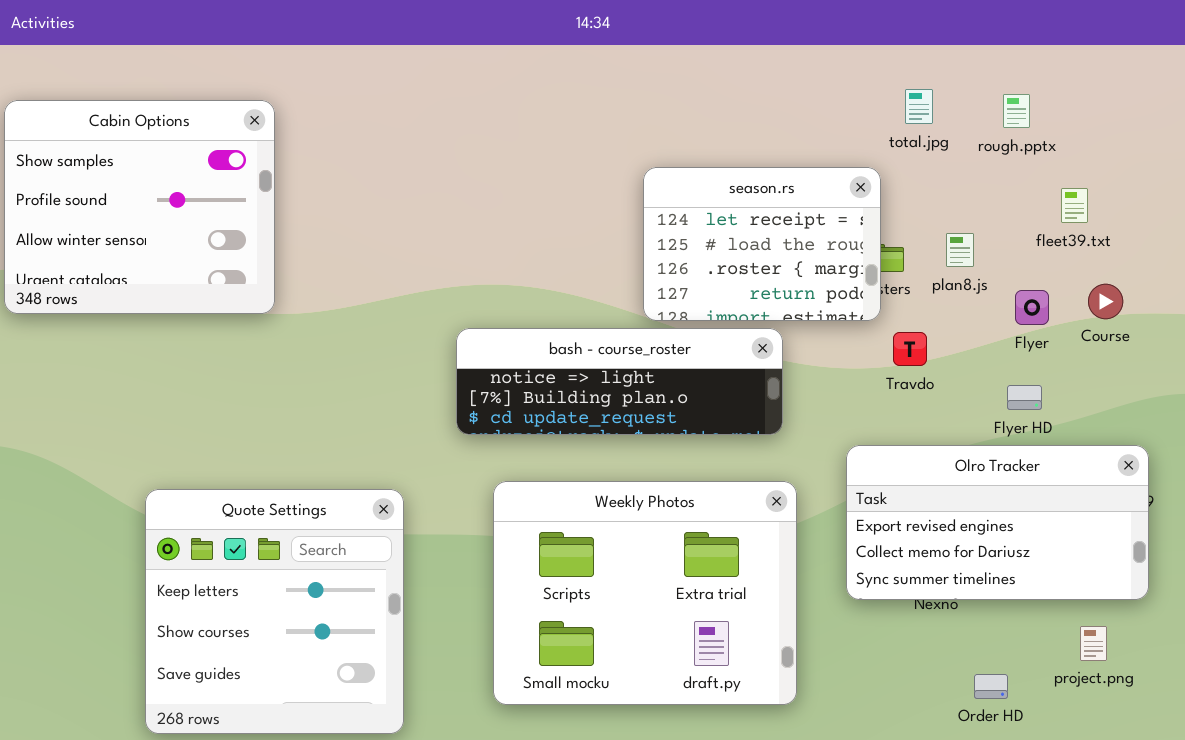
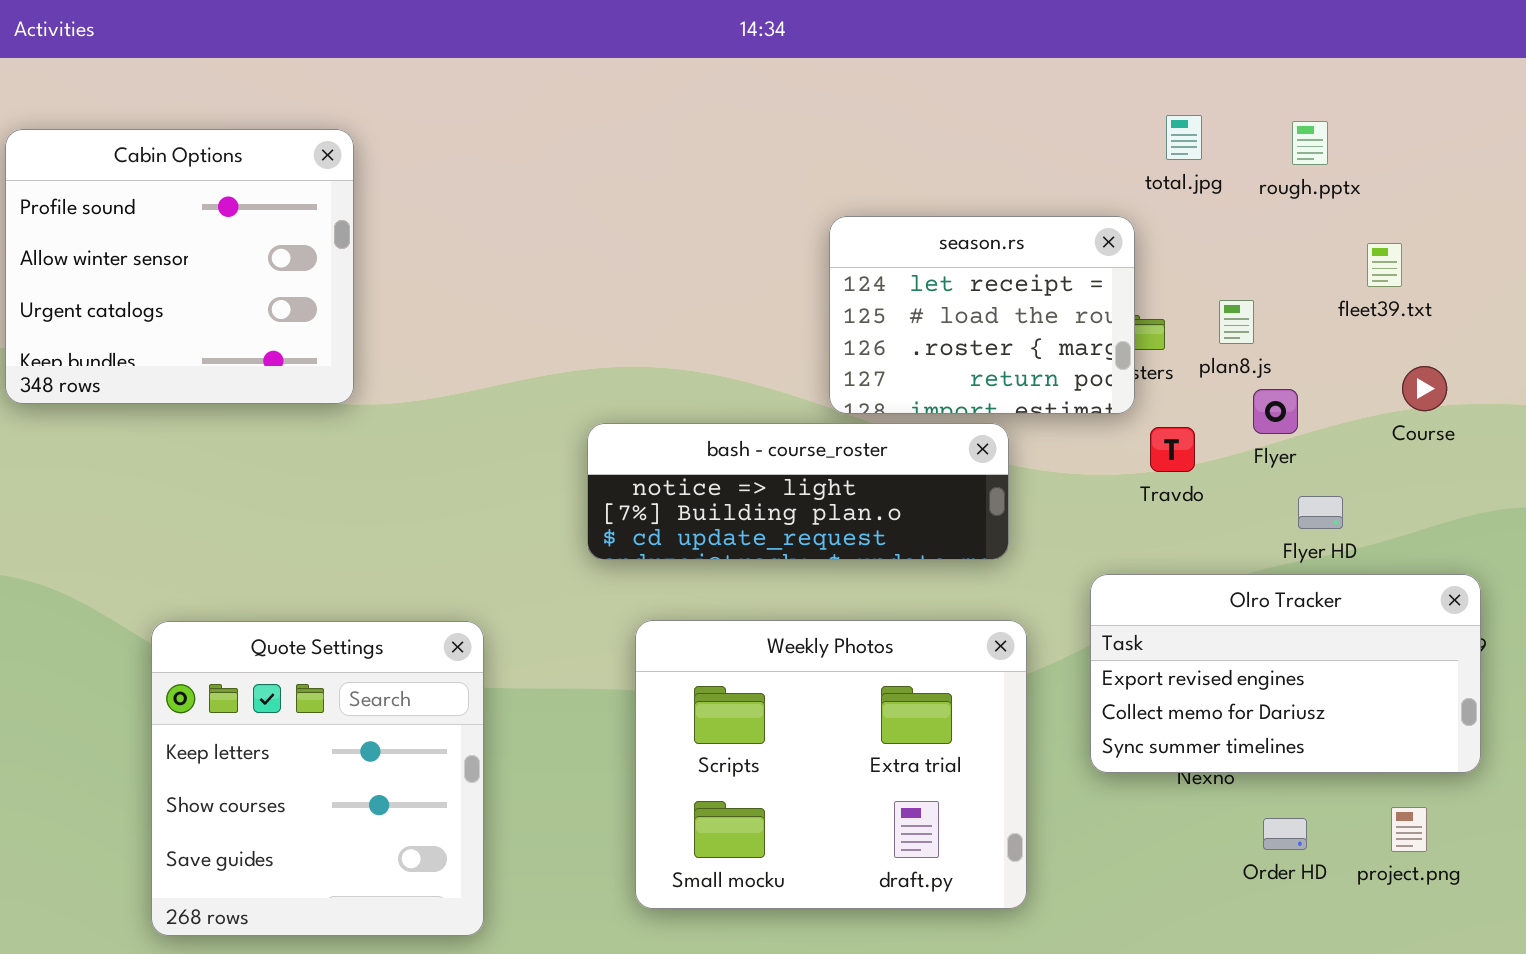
Cabin Options: [4,100,275,314] -> [5,129,354,404], scrolled down 1 row
Flyer: [1015,290,1049,325] -> [1253,389,1298,434], moved
Quote Settings: [145,489,404,734] -> [151,621,484,936], moved
Order HD: [974,674,1008,699] -> [1263,818,1307,850], moved

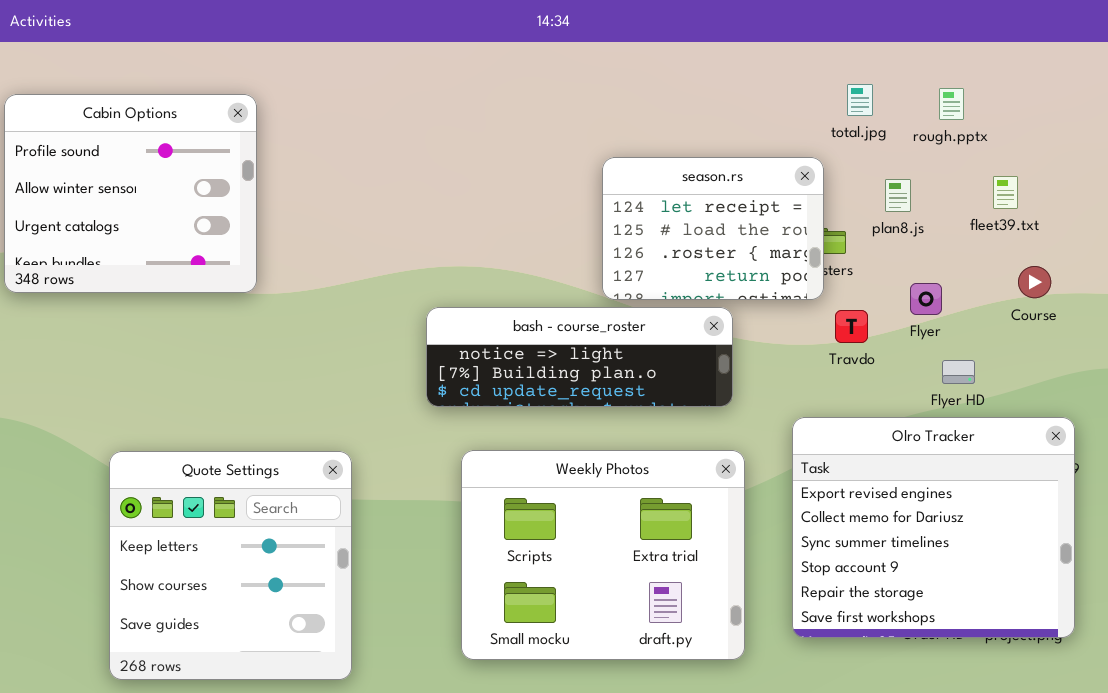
plan8.js: [1219,300,1254,344] -> [885,179,911,212], moved
Olro Tracker: [1090,574,1481,773] -> [792,417,1075,638], resized

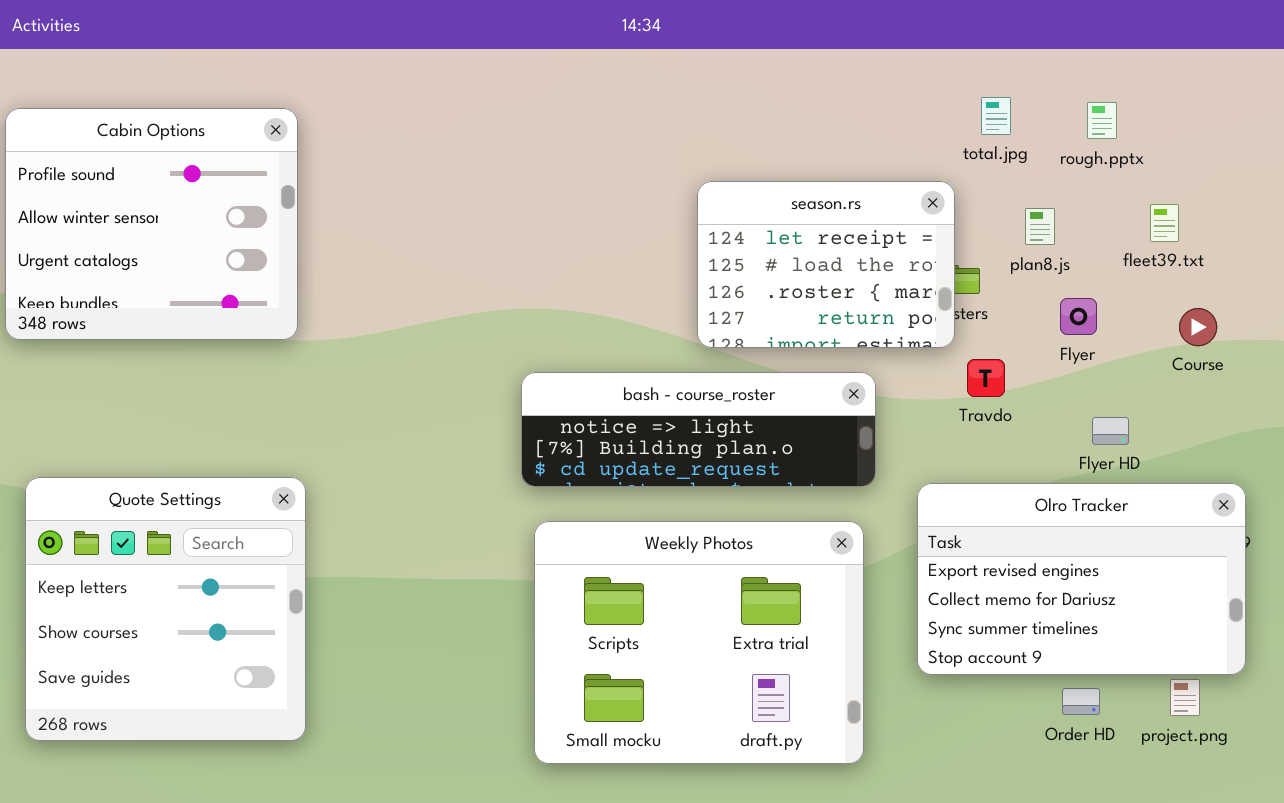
Flyer: [910,283,942,315] -> [1060,298,1097,335], moved
bash - course_roster: [426,307,733,407] -> [521,372,876,487], moved
Olro Tracker: [792,417,1075,638] -> [917,483,1246,675], resized
Quote Settings: [109,451,352,680] -> [25,477,306,741], moved

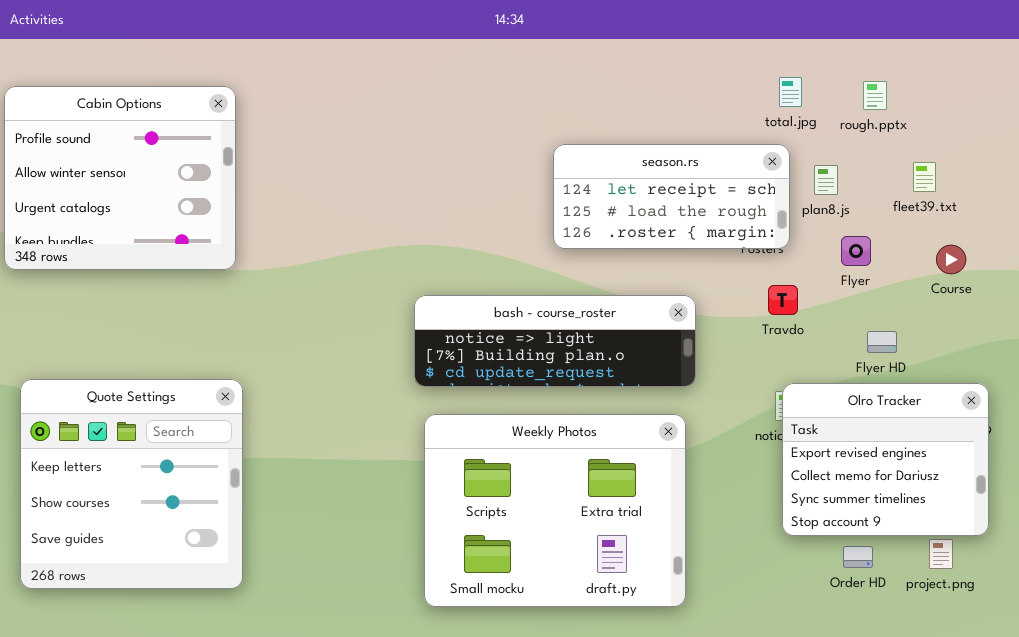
season.rs: [697,181,955,348] -> [553,144,790,249], resized
Olro Tracker: [917,483,1246,675] -> [782,383,989,536], resized

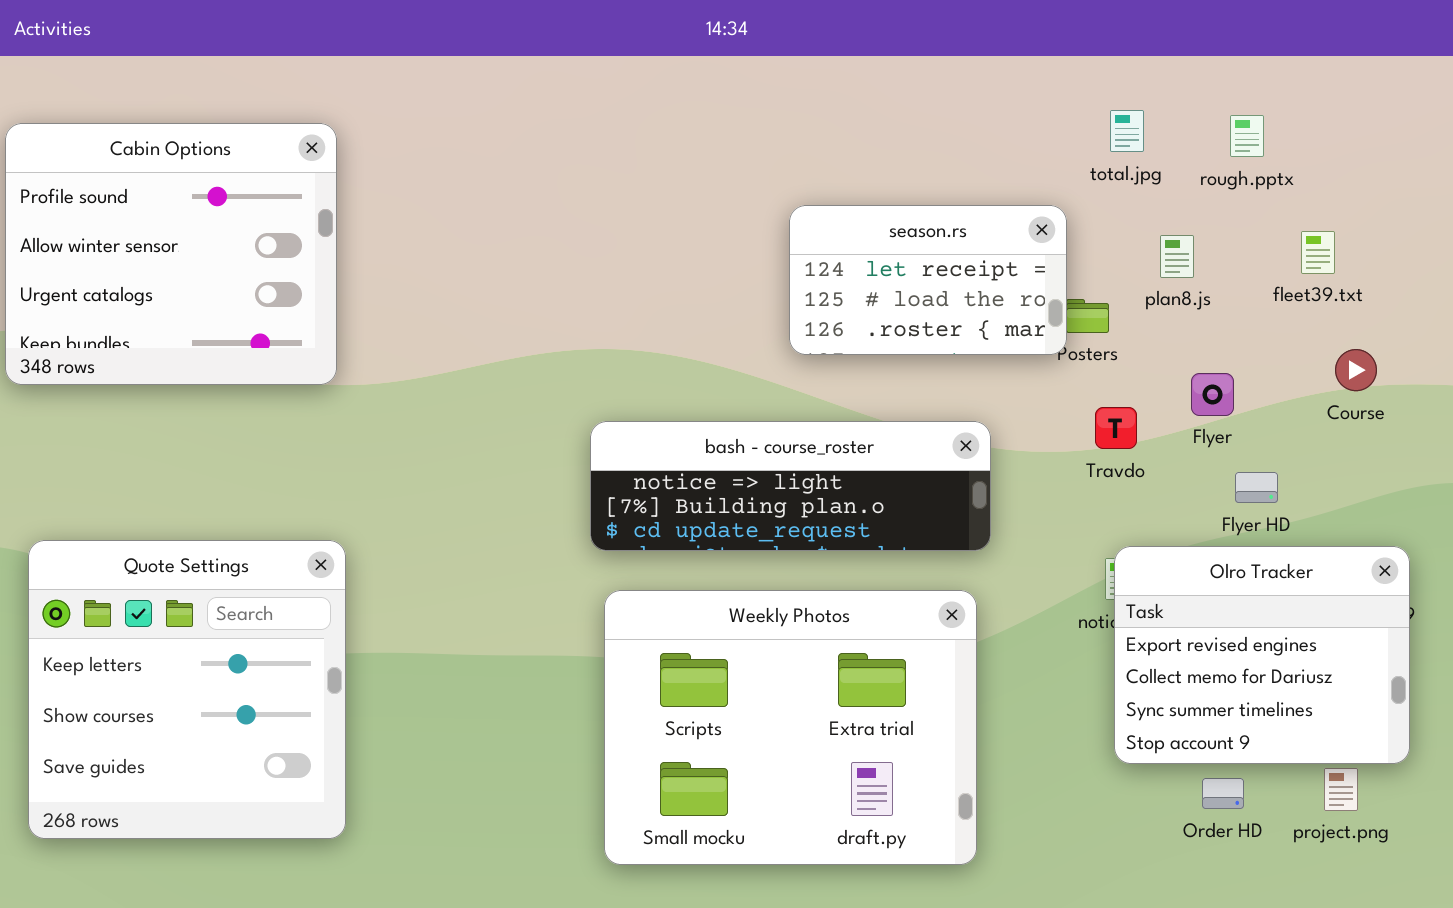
season.rs: [553,144,790,249] -> [789,205,1067,355], resized
Flyer: [841,236,871,266] -> [1191,373,1234,416], moved

